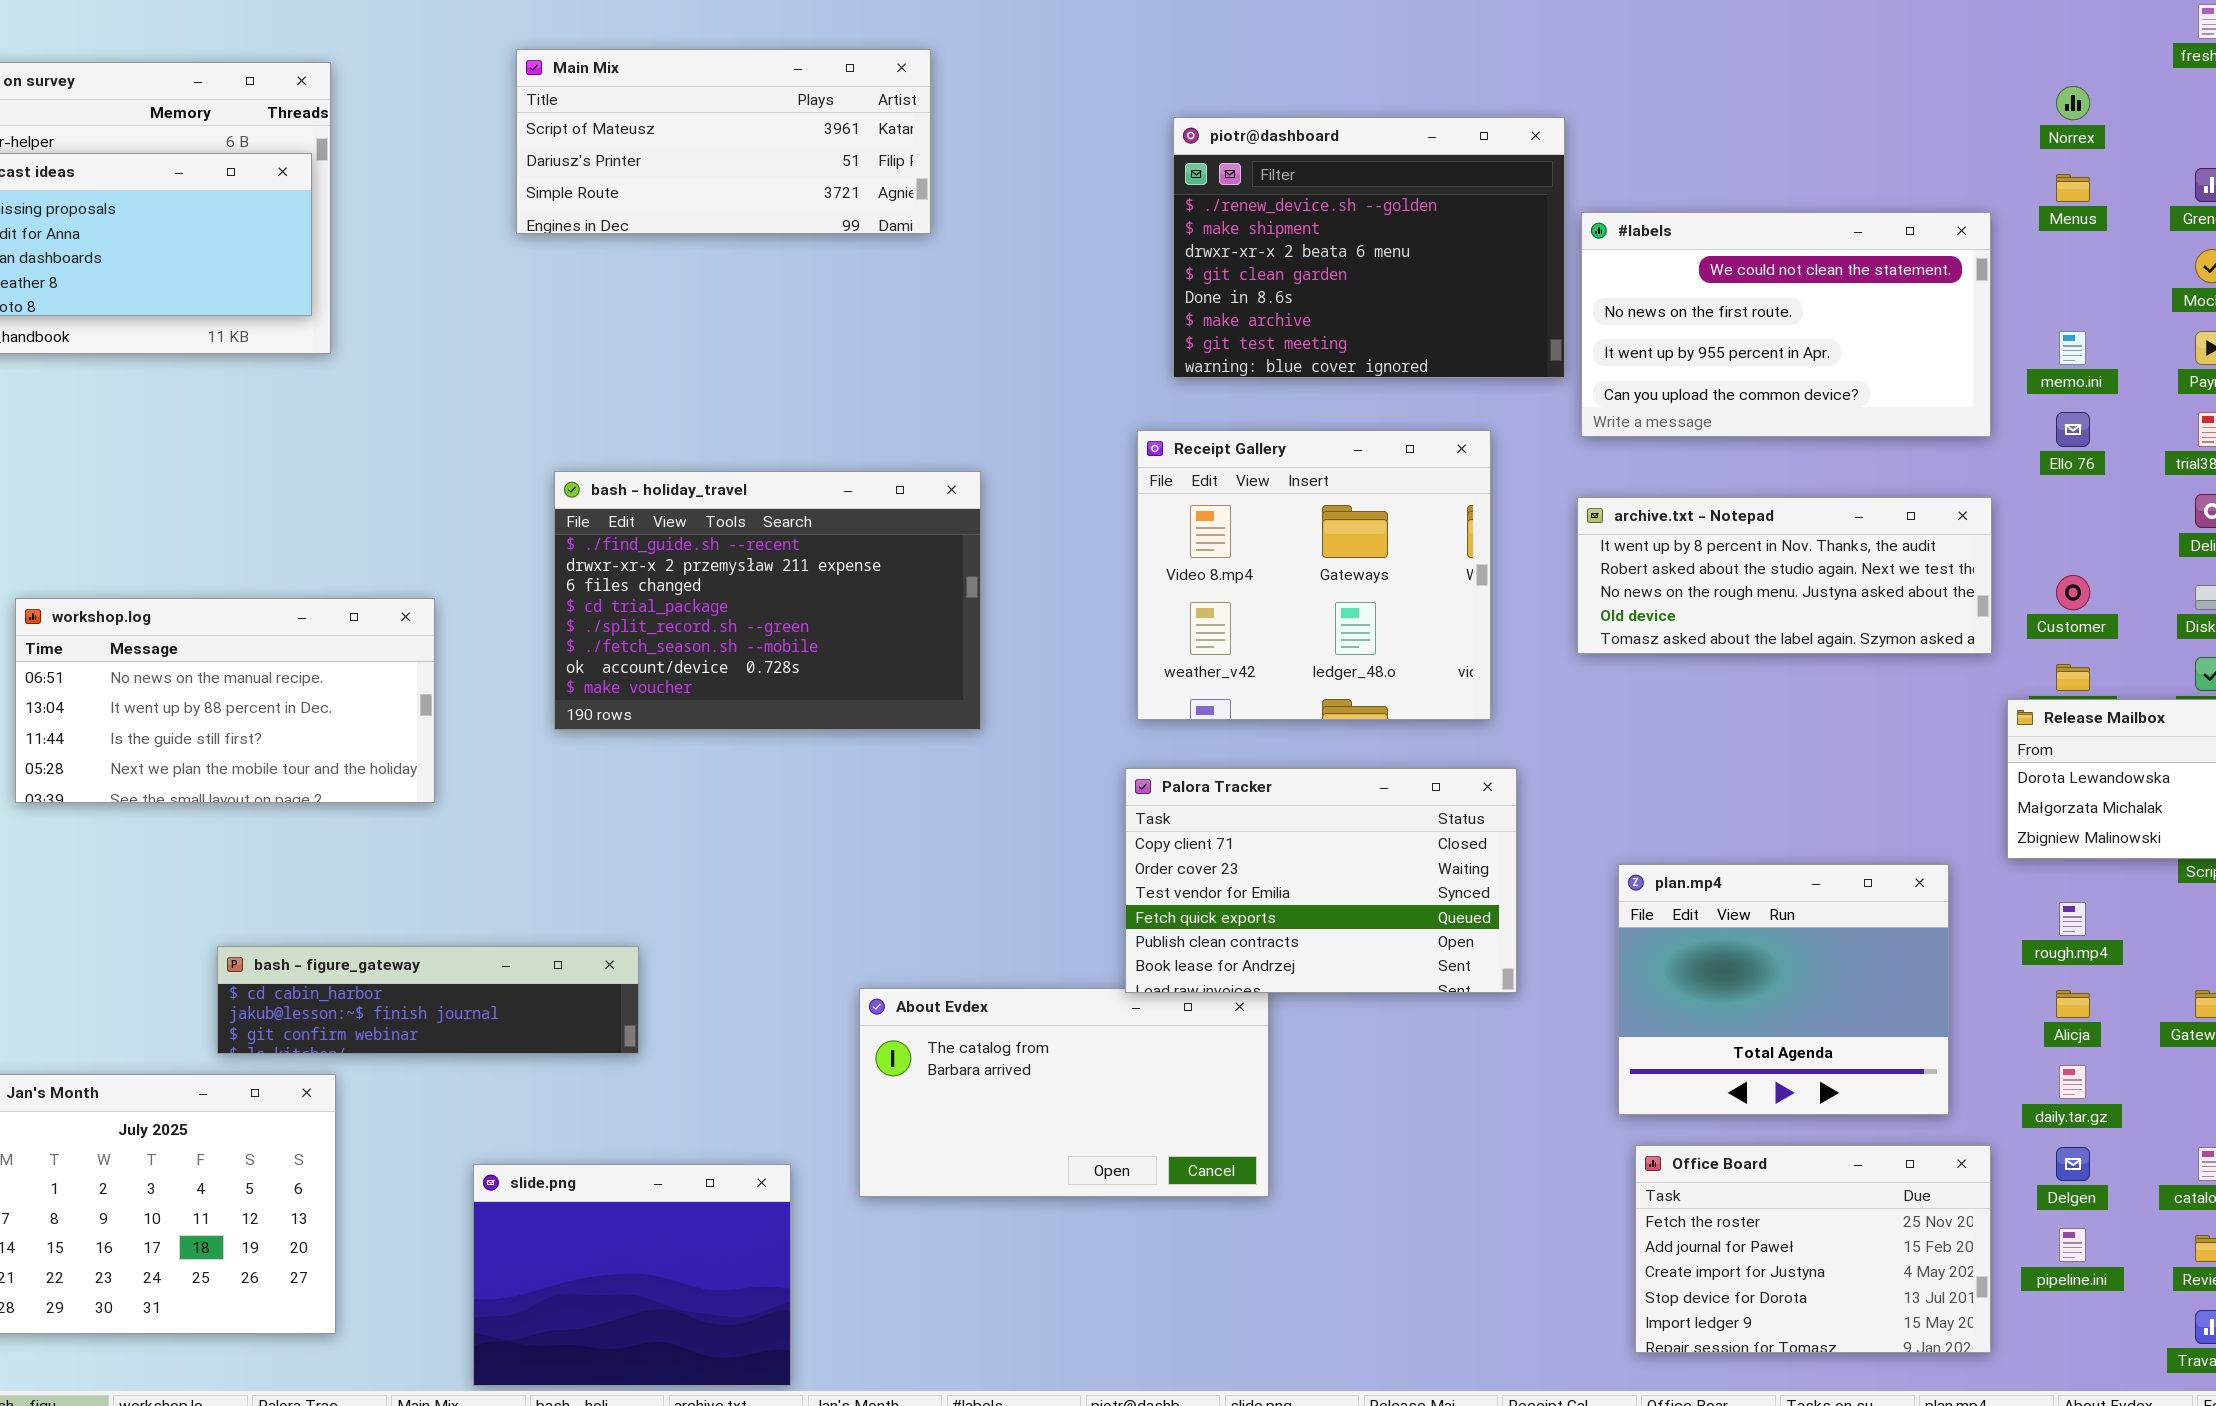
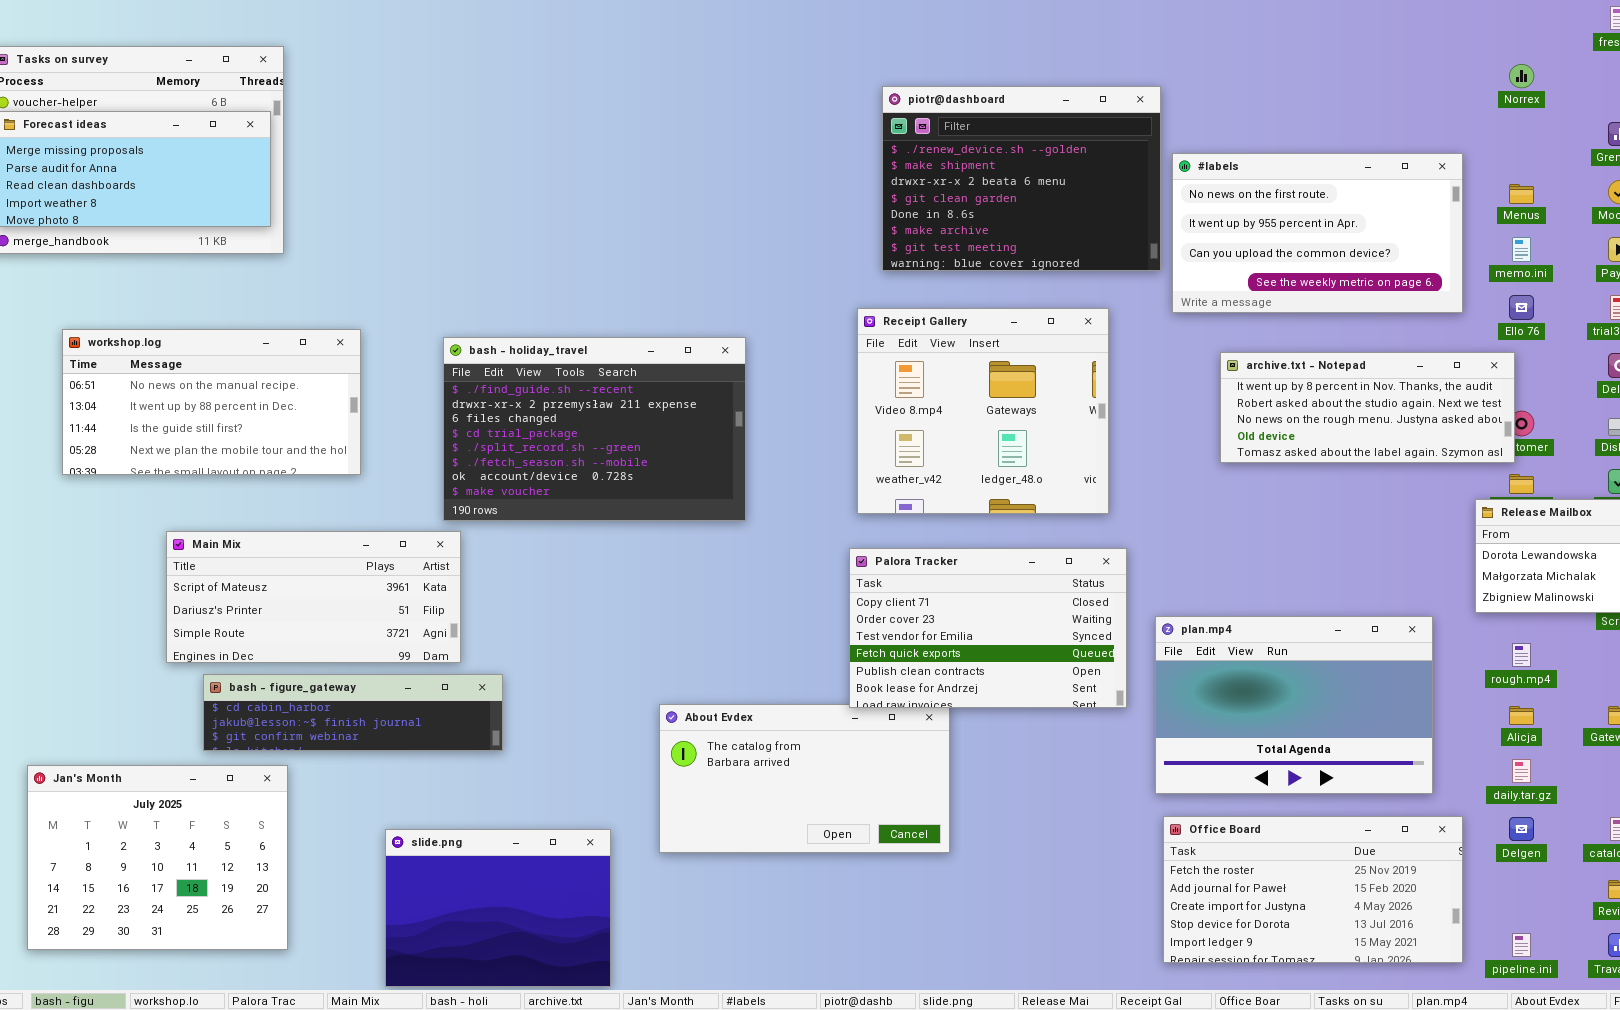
Main Mix: [516,49,931,234] -> [166,531,461,663], moved
Menus: [2056,174,2090,202] -> [1509,184,1534,204], moved
#labels: [1581,212,1991,437] -> [1172,153,1463,313], scrolled down 1 row
archive.txt - Notepad: [1577,497,1992,654] -> [1220,352,1515,463], moved
workshop.log: [15,598,435,803] -> [62,329,361,475], moved
plan.mp4: [1618,864,1949,1115] -> [1155,616,1433,794], resized
Office Board: [1635,1145,1991,1353] -> [1163,816,1463,963], resized
pipeline.ini: [2059,1228,2086,1262] -> [1512,933,1531,957], moved

